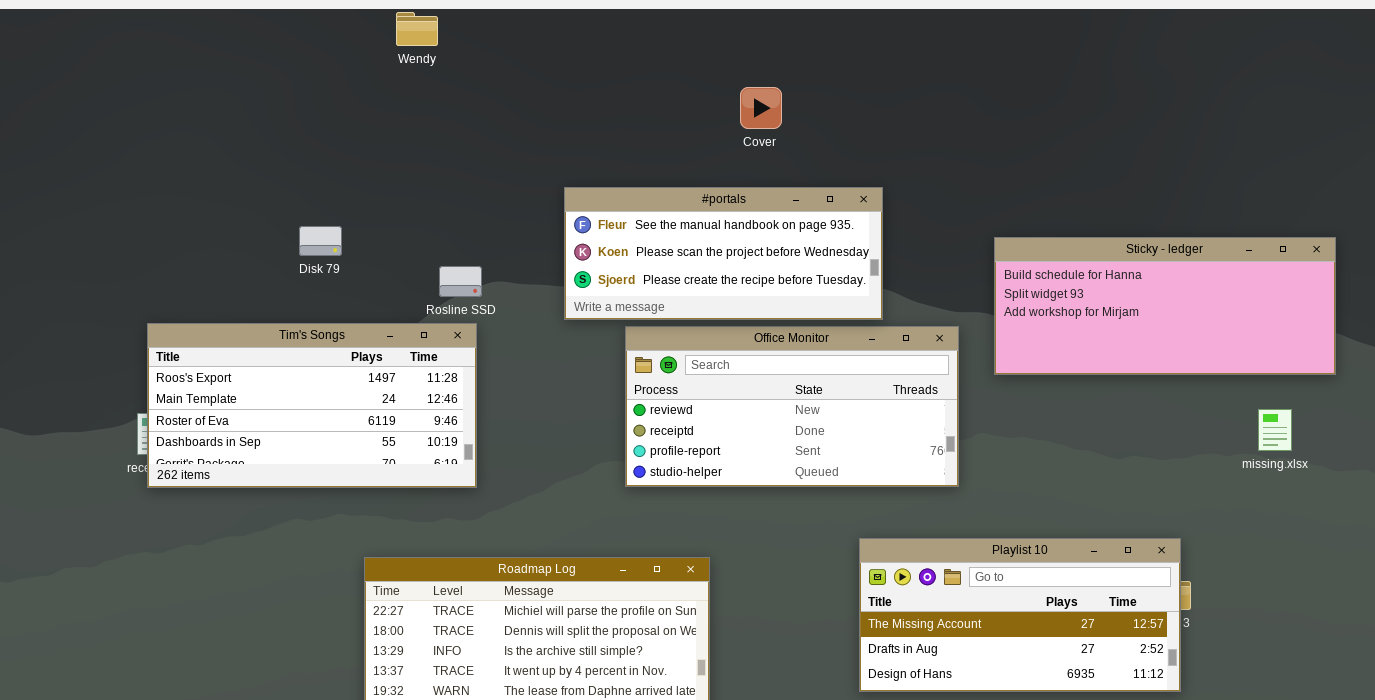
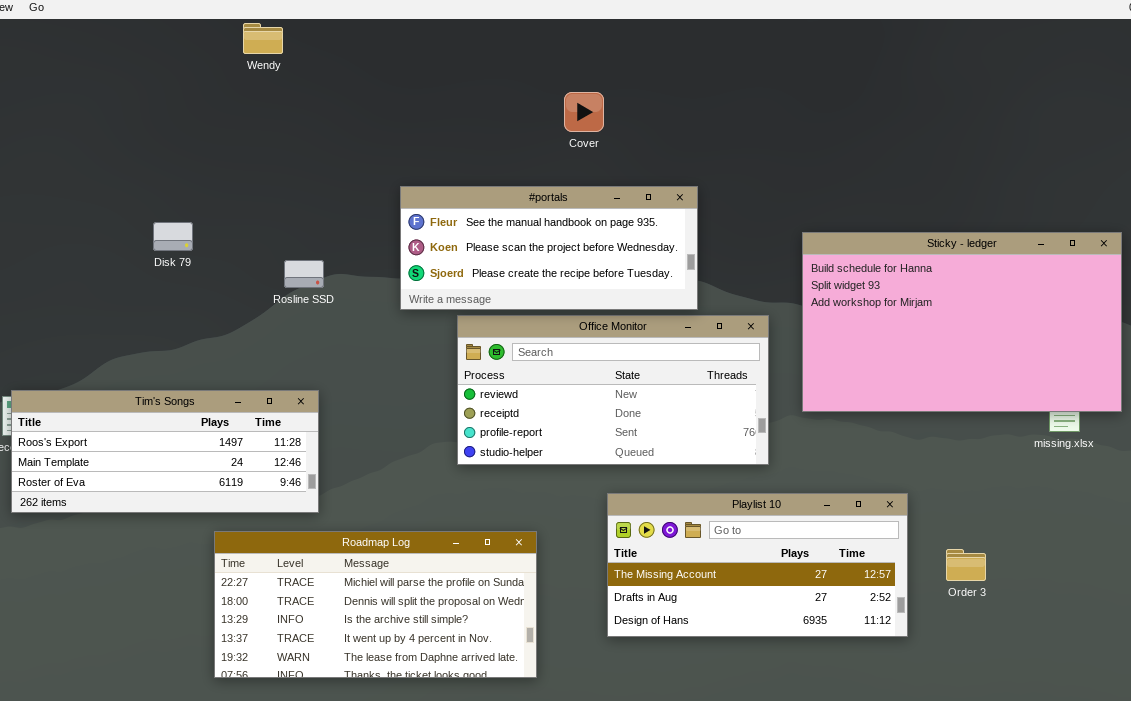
Sticky - ledger: [994,237,1336,375] -> [802,232,1122,412], resized
Tim's Songs: [147,323,477,488] -> [11,390,319,513], moved, resized
Playlist 10: [859,538,1181,692] -> [607,493,908,637], moved

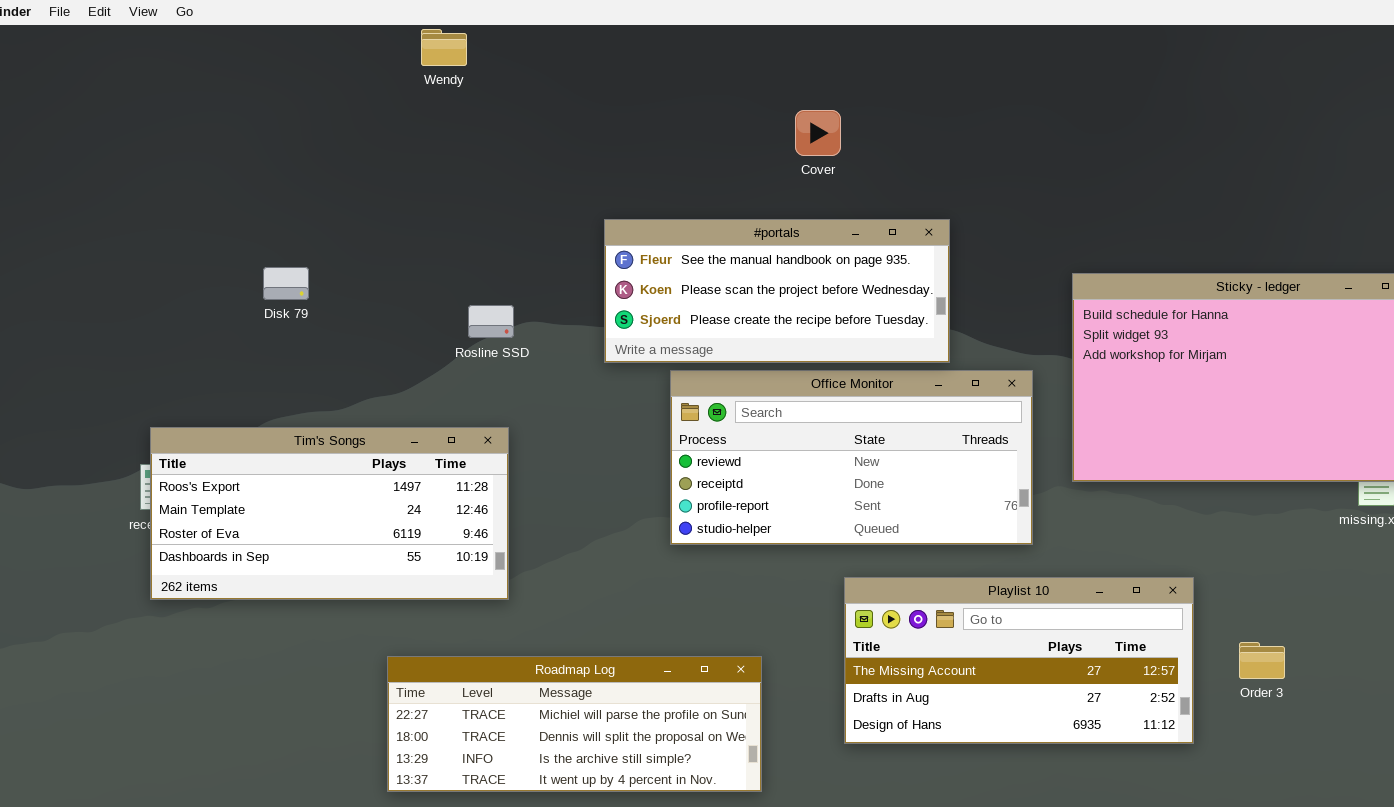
Disk 79: [153,222,193,251] -> [263,267,309,300], moved
Tim's Songs: [11,390,319,513] -> [150,427,509,600], resized
Roadmap Log: [214,531,537,678] -> [387,656,762,792], resized

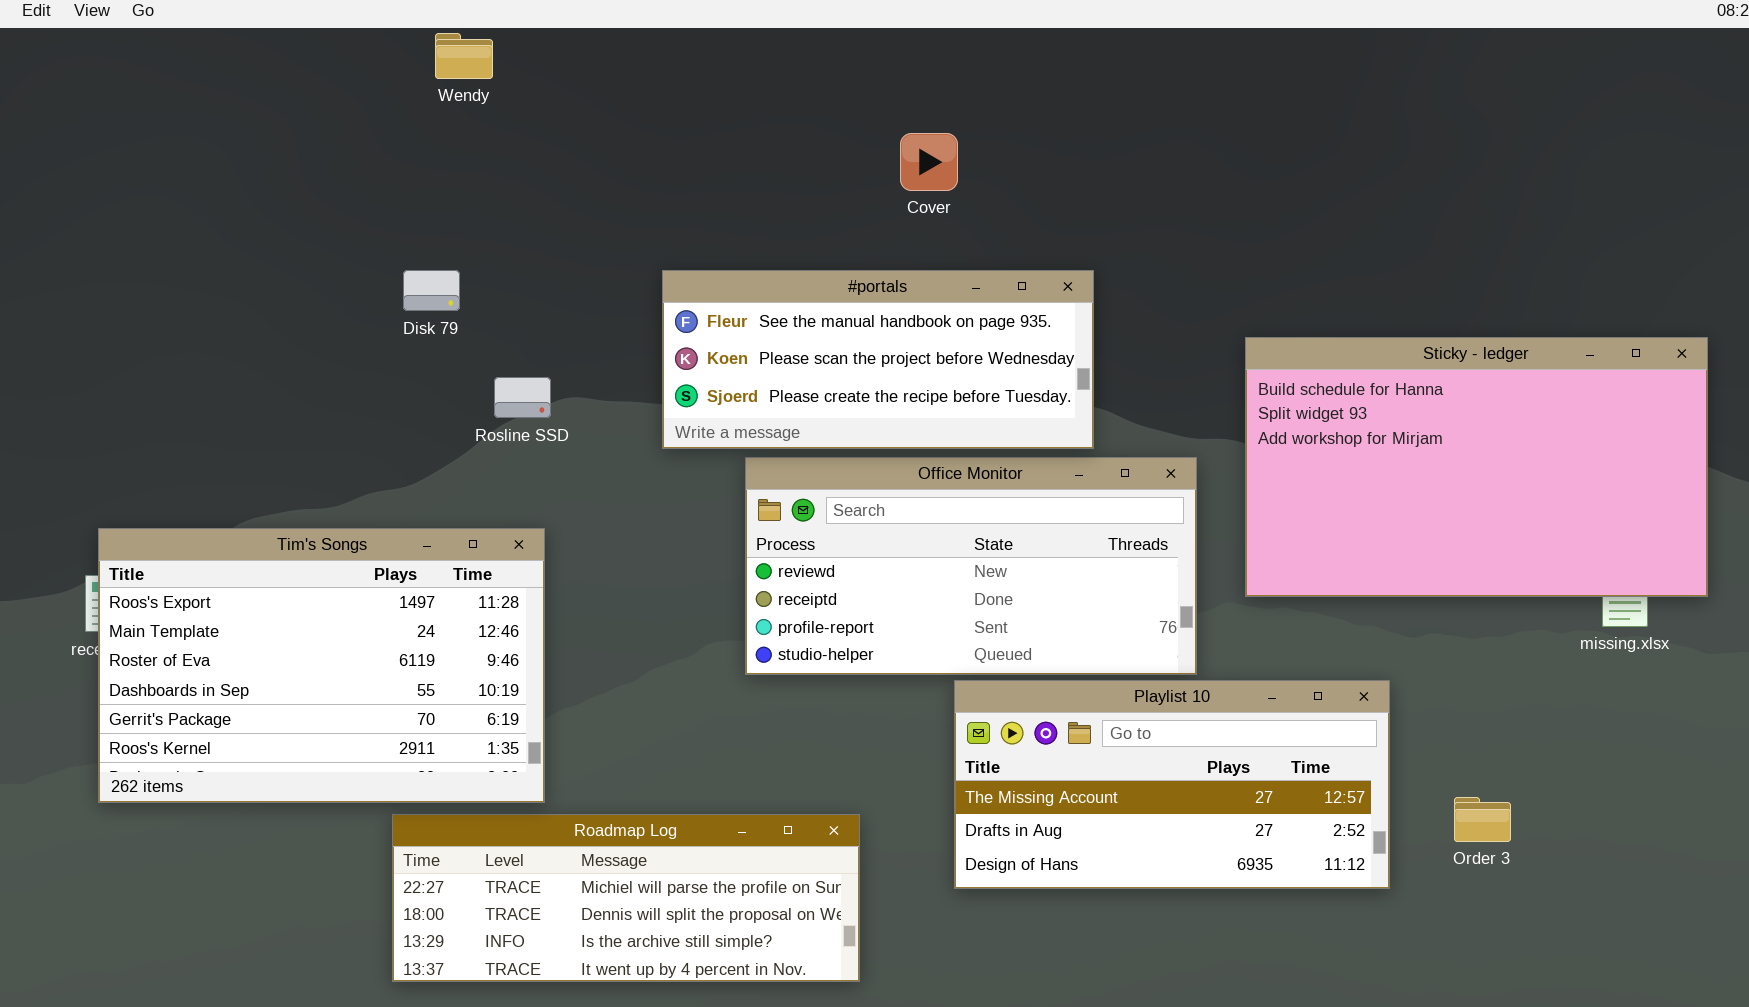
Disk 79: [263,267,309,300] -> [403,270,460,311], moved
Tim's Songs: [150,427,509,600] -> [98,528,545,803], resized
Playlist 10: [844,577,1194,744] -> [954,680,1390,889], moved

